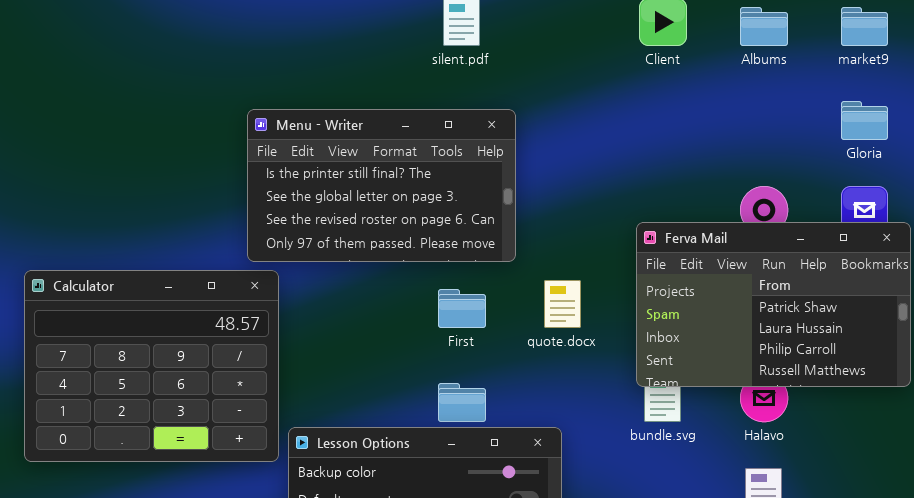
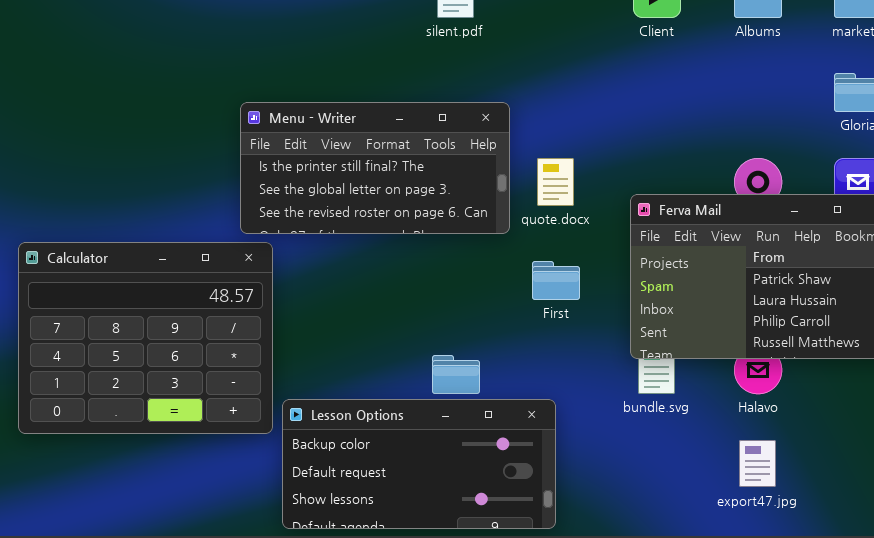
Menu - Writer: [247,109,516,262] -> [240,102,510,234], resized
quote.docx: [544,280,581,328] -> [537,158,574,206], moved
First: [438,289,486,328] -> [532,261,580,300], moved

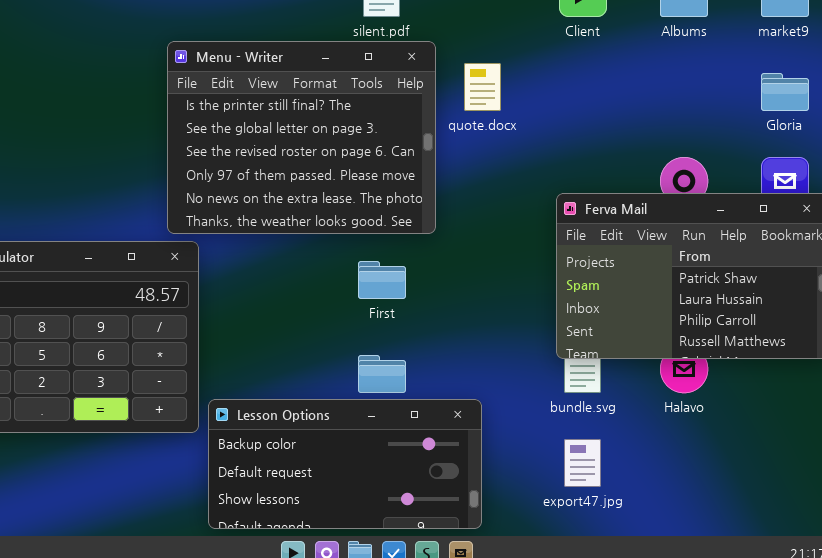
Menu - Writer: [240,102,510,234] -> [167,41,436,234], resized
quote.docx: [537,158,574,206] -> [464,63,501,111], moved
First: [532,261,580,300] -> [358,261,406,299], moved
export47.jpg: [739,440,776,487] -> [564,439,601,487], moved

